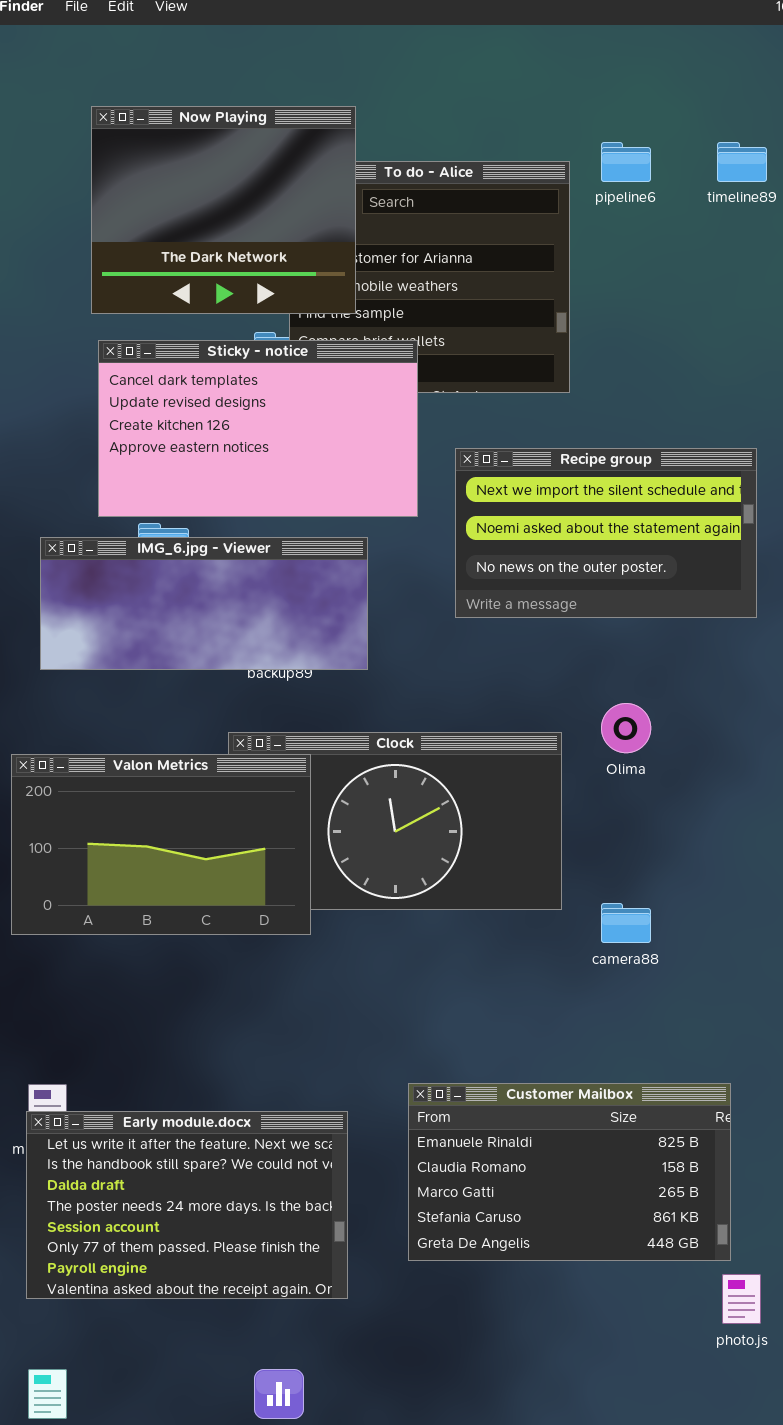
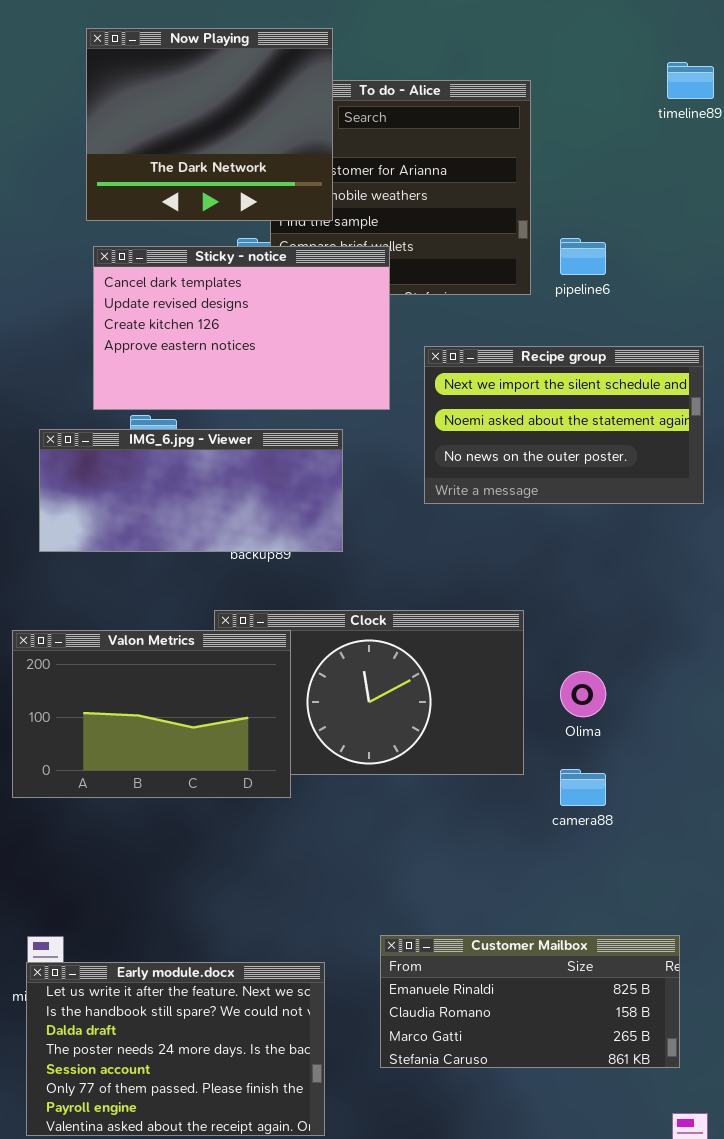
pipeline6: [601,142,651,182] -> [560,238,606,275], moved
Olima: [601,703,651,753] -> [560,671,606,717], moved
Customer Mailbox: [408,1083,731,1261] -> [380,935,680,1068], resized

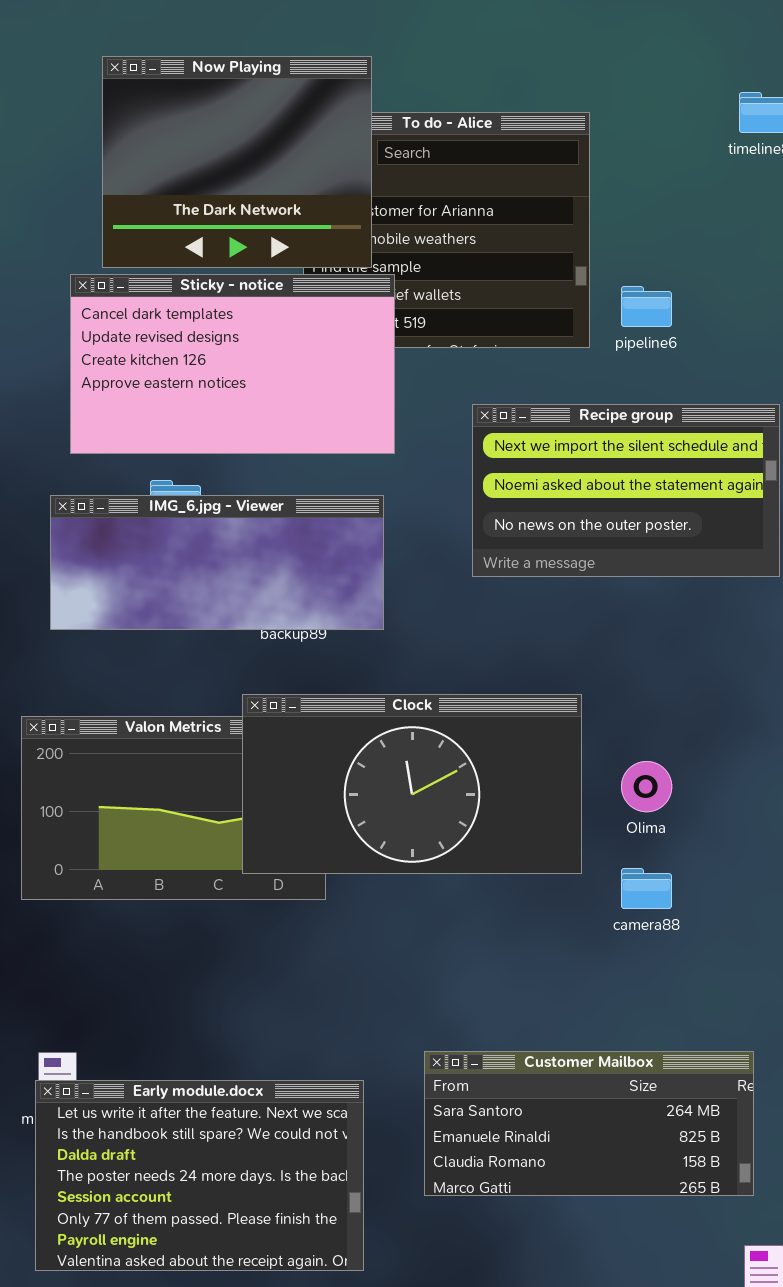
Sticky - notice: [93,246,390,410] -> [70,274,395,454], moved
Clock: [214,610,524,775] -> [242,694,582,874], raised
Customer Mailbox: [380,935,680,1068] -> [424,1051,754,1196], scrolled up 1 row

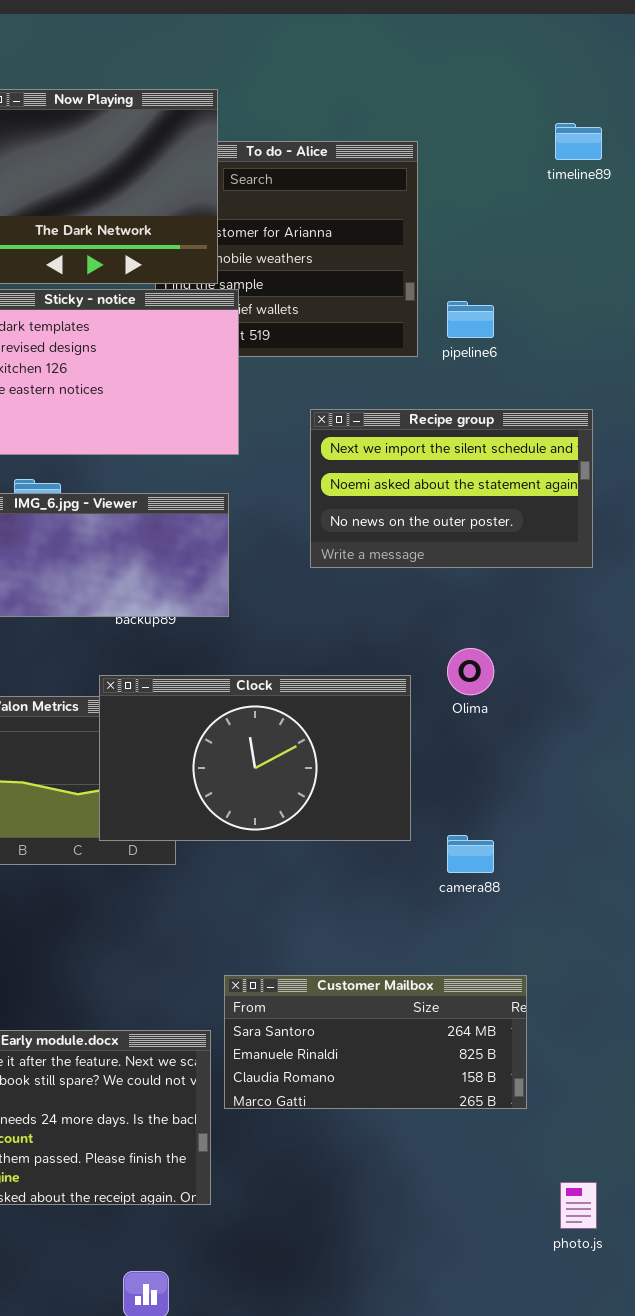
Olima: [621,761,672,812] -> [447,648,494,695], moved
Customer Mailbox: [424,1051,754,1196] -> [224,975,527,1109], moved

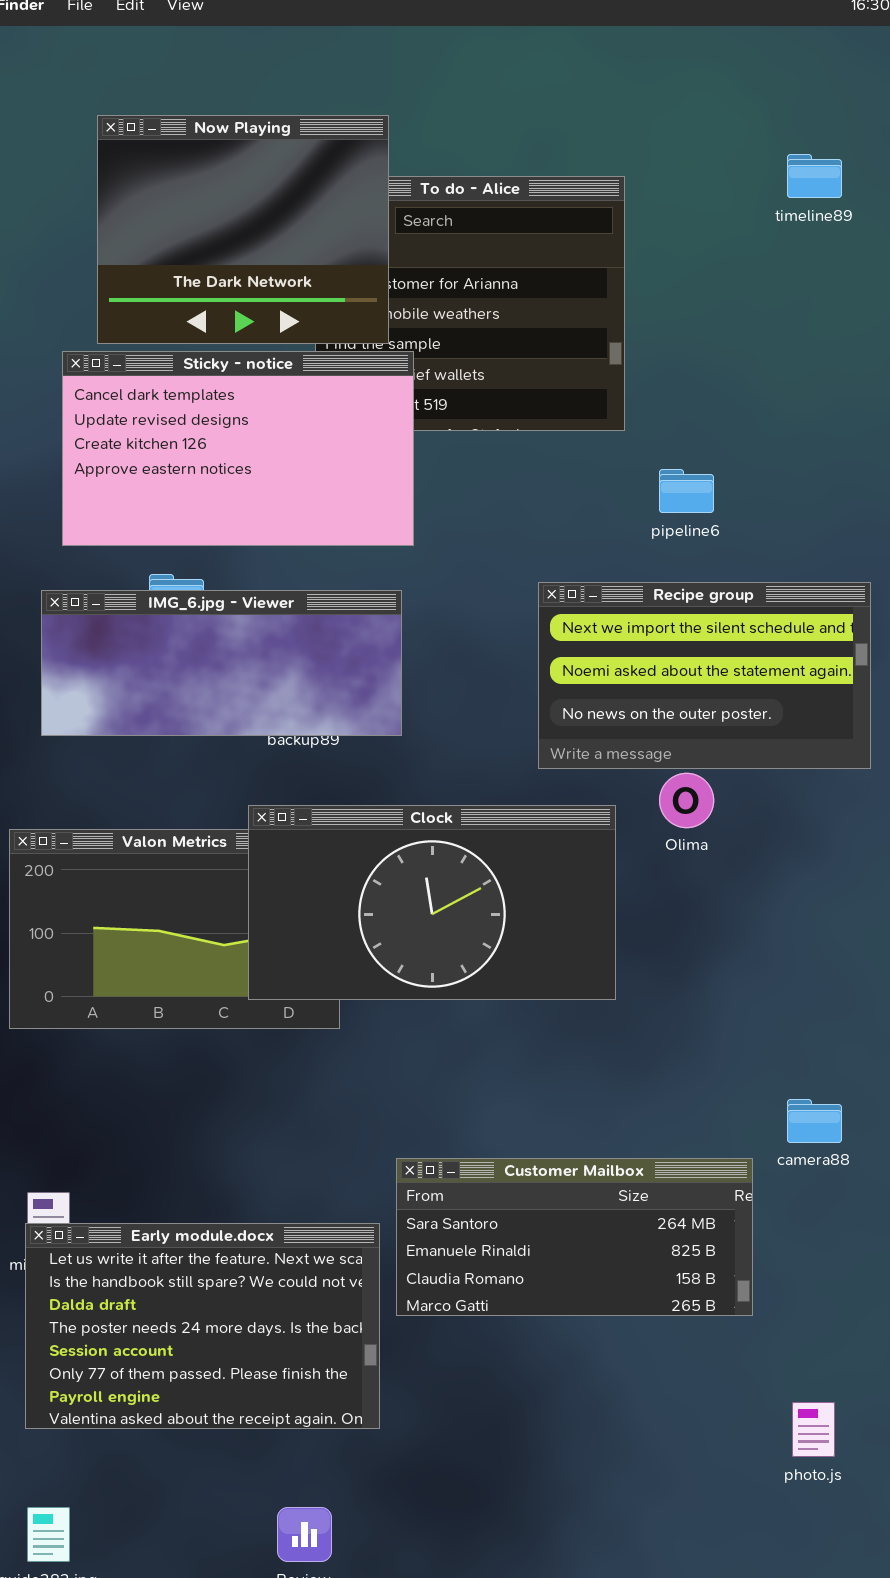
pipeline6: [447,301,494,338] -> [659,469,714,513], moved
Recipe group: [310,409,593,568] -> [538,582,871,769], moved
camera88: [447,835,494,873] -> [787,1099,842,1143], moved

